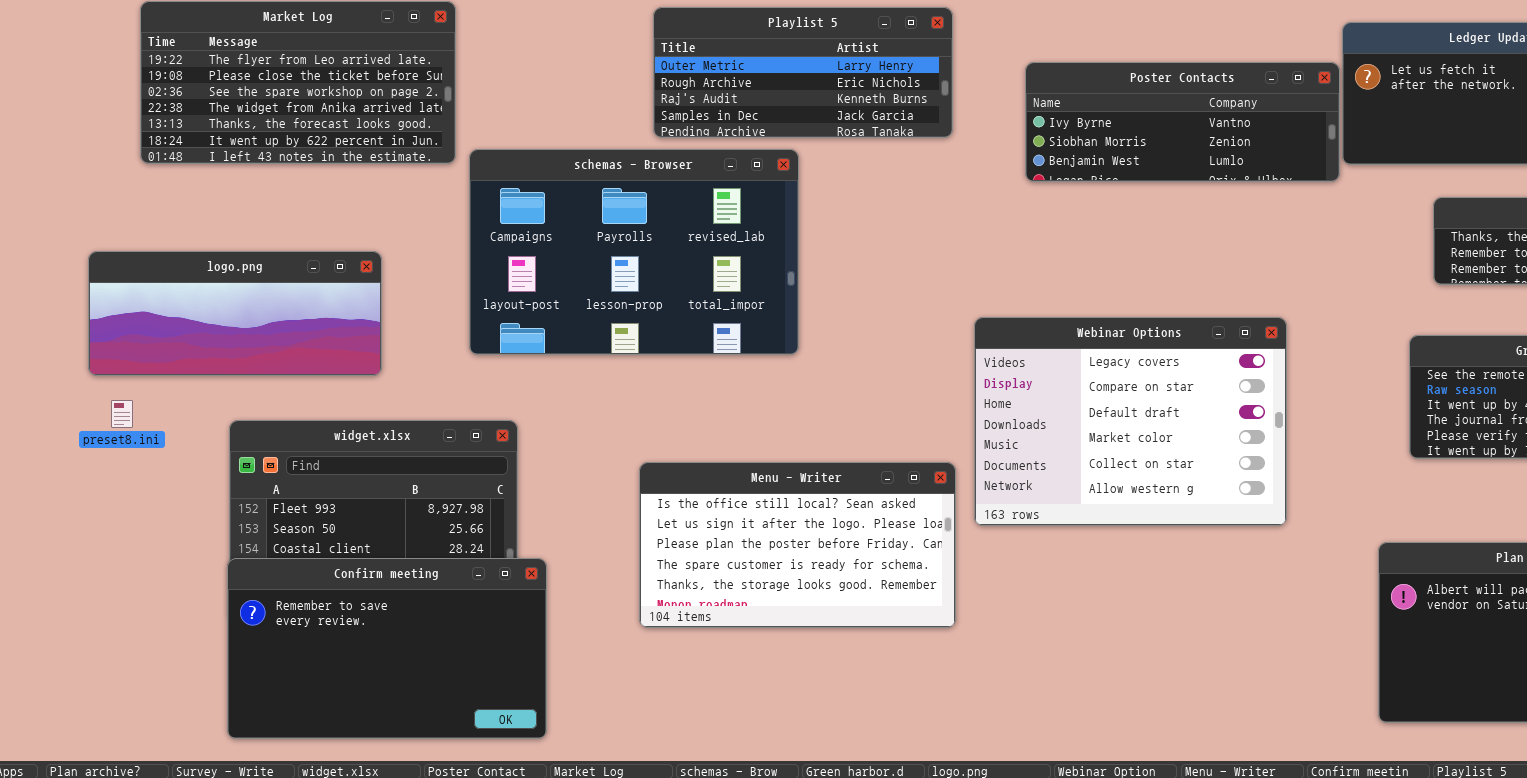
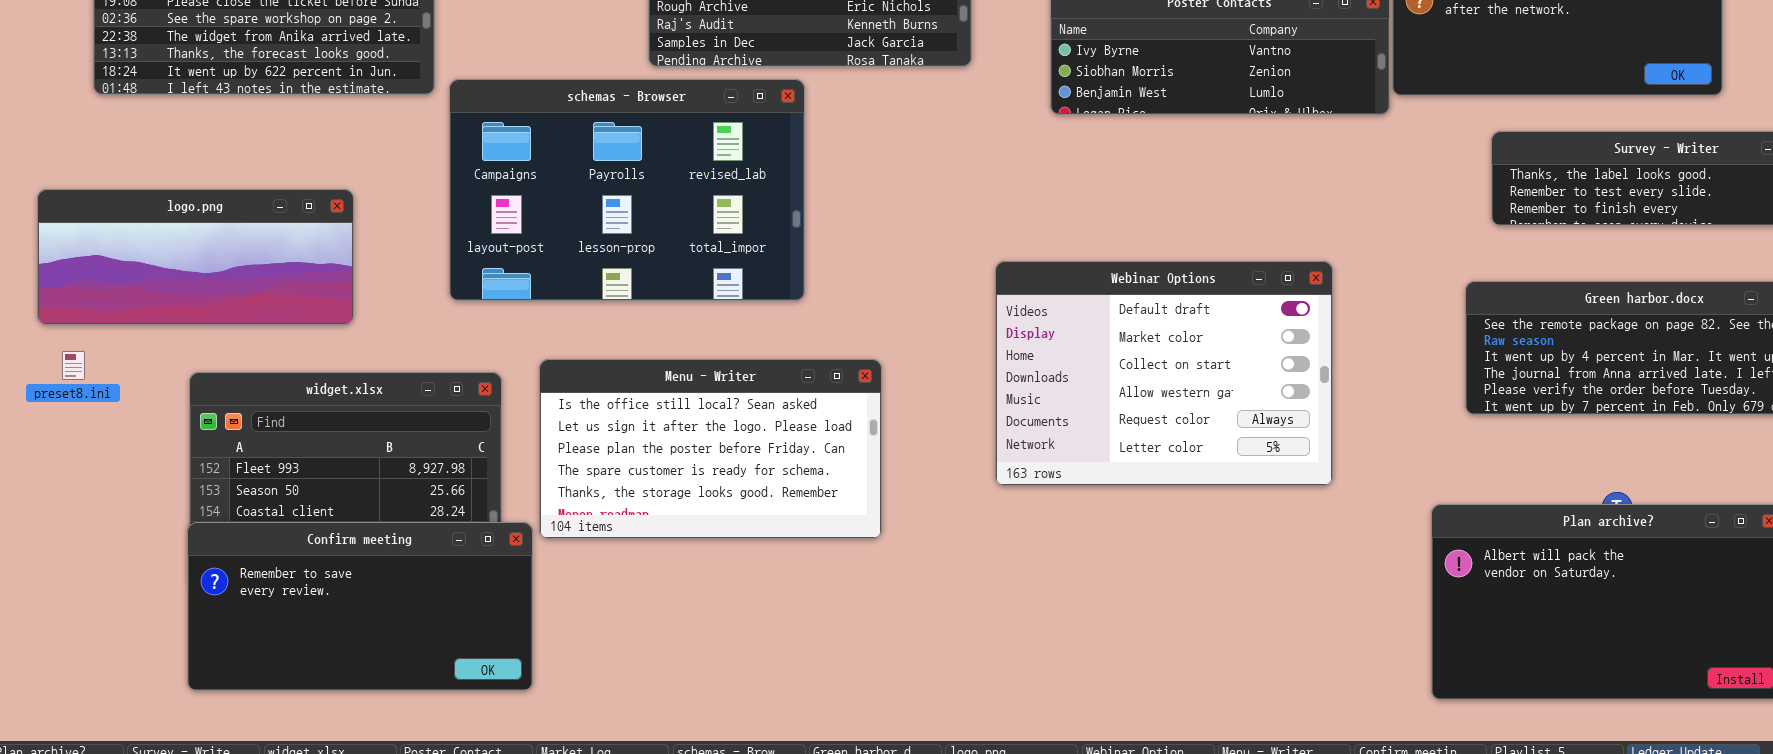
Webinar Options: [974,317,1287,526] -> [995,261,1333,486], scrolled down 2 rows
Menu - Writer: [639,462,956,628] -> [539,359,882,539], moved
Confirm meeting: [227,558,547,739] -> [187,522,533,691], resized

